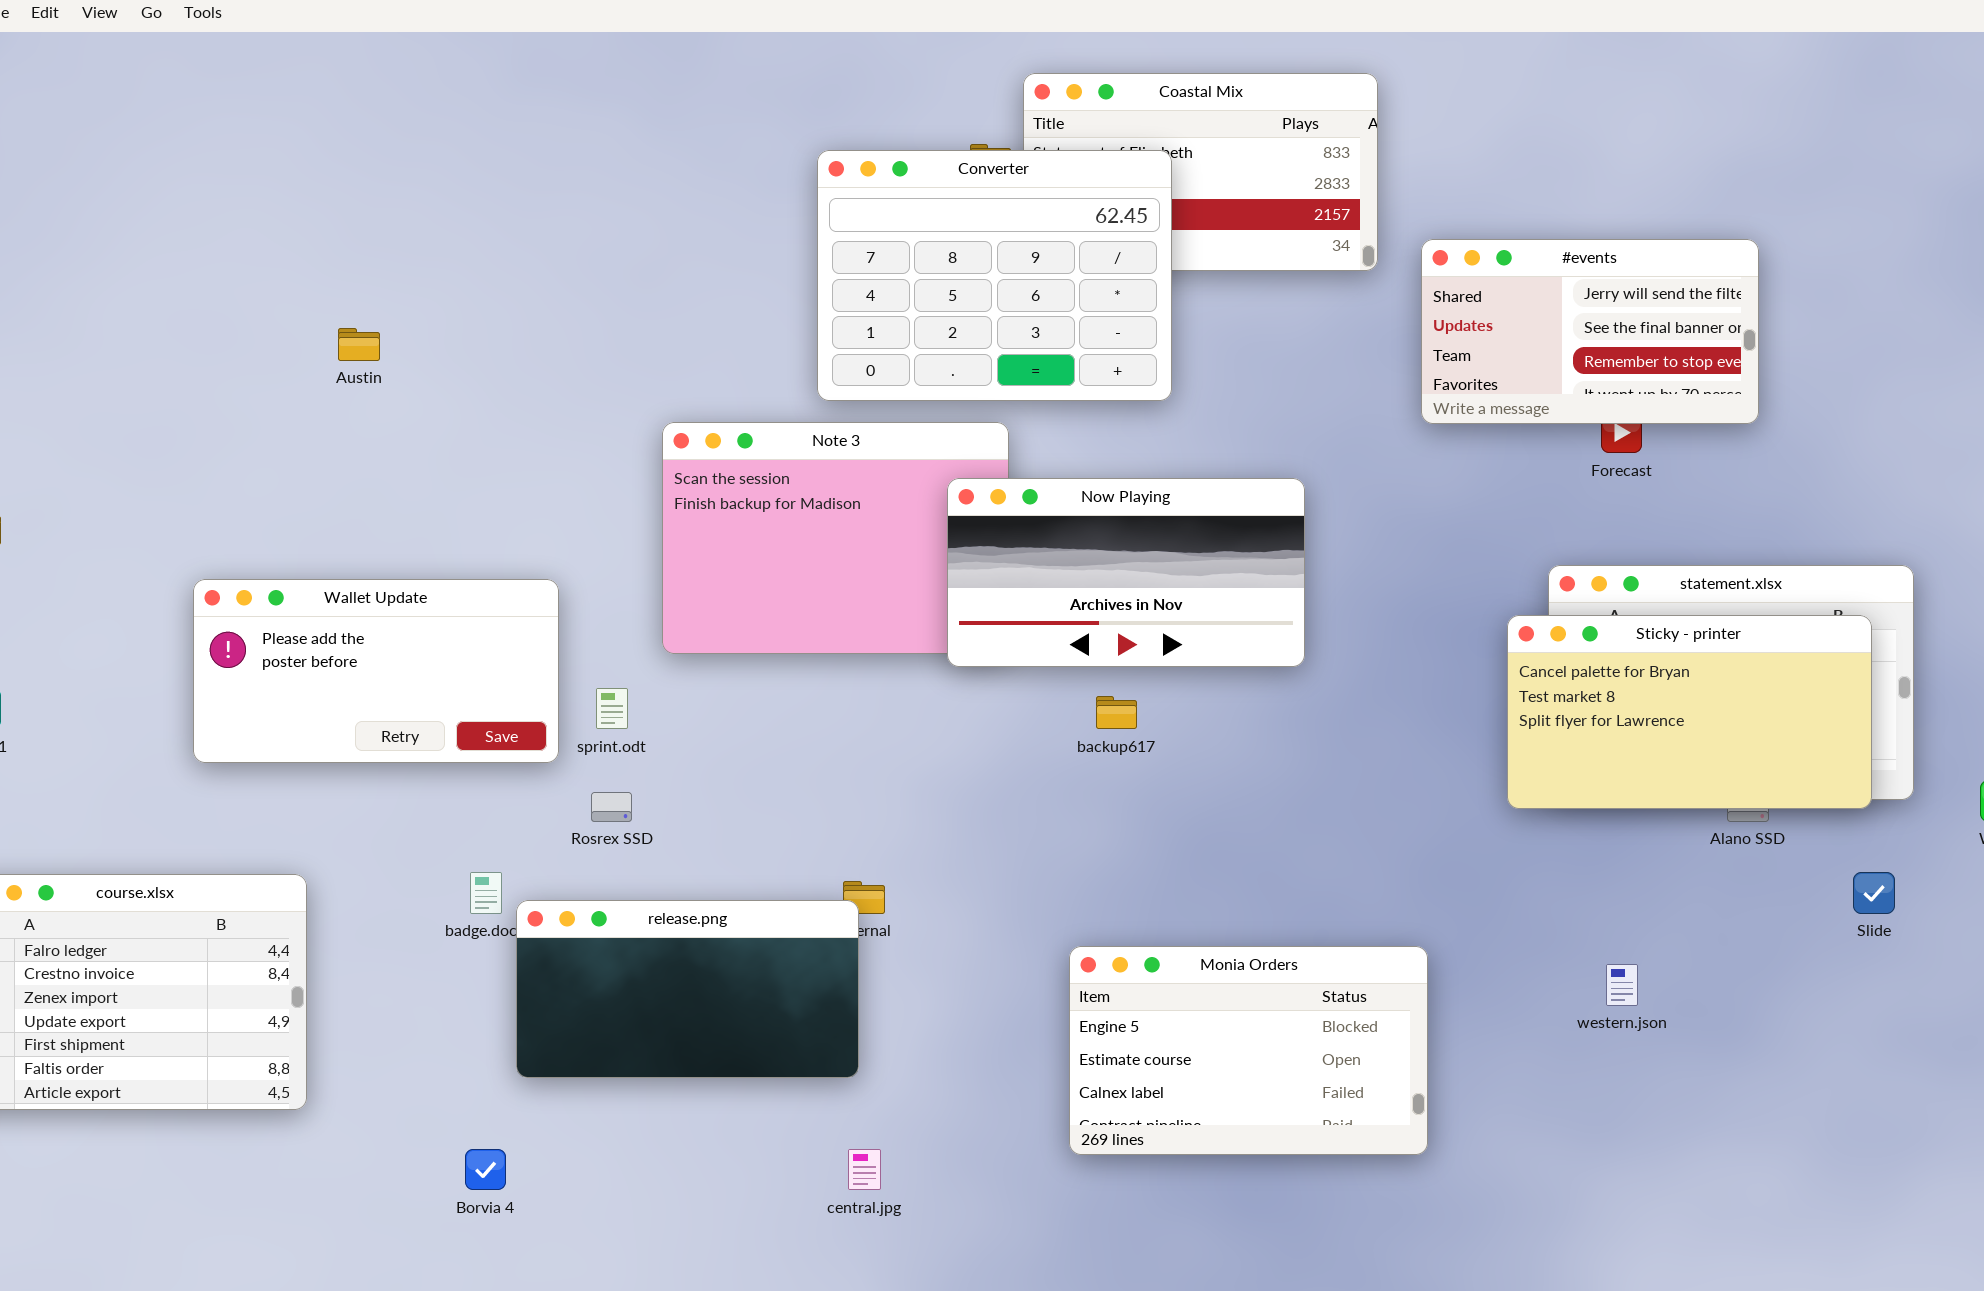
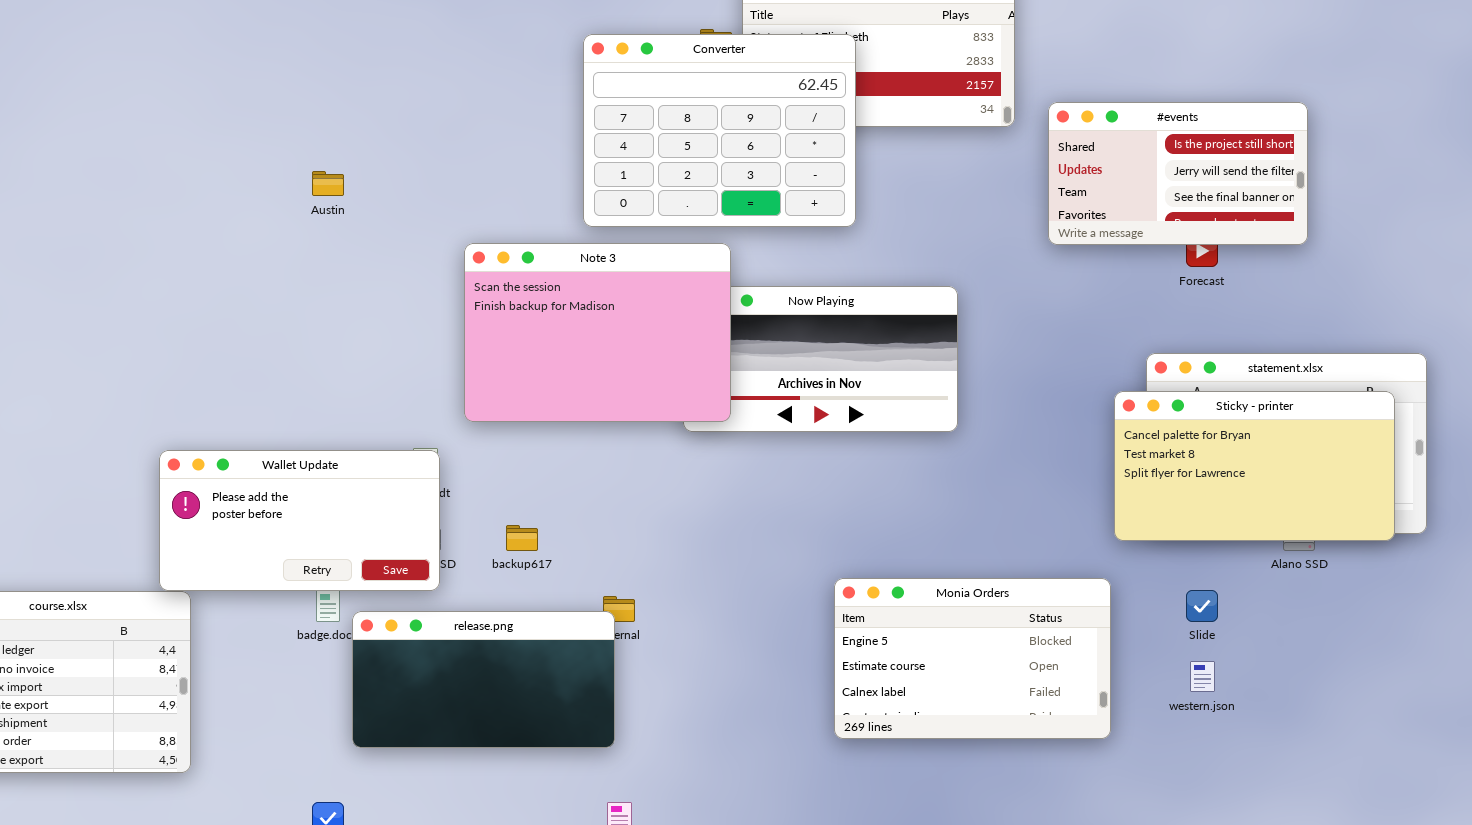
#events: [1421,239,1759,424] -> [1048,102,1308,245], scrolled up 1 row
Austin: [338,328,380,361] -> [312,171,344,196], moved
Note 3: [662,422,1009,654] -> [464,243,731,422], raised
Wallet Update: [193,579,559,763] -> [159,450,440,591], moved
backup617: [1096,696,1137,729] -> [506,525,538,551], moved
Slide: [1853,872,1895,914] -> [1186,590,1218,622], moved
Monia Orders: [1069,946,1428,1155] -> [834,578,1111,739], moved

